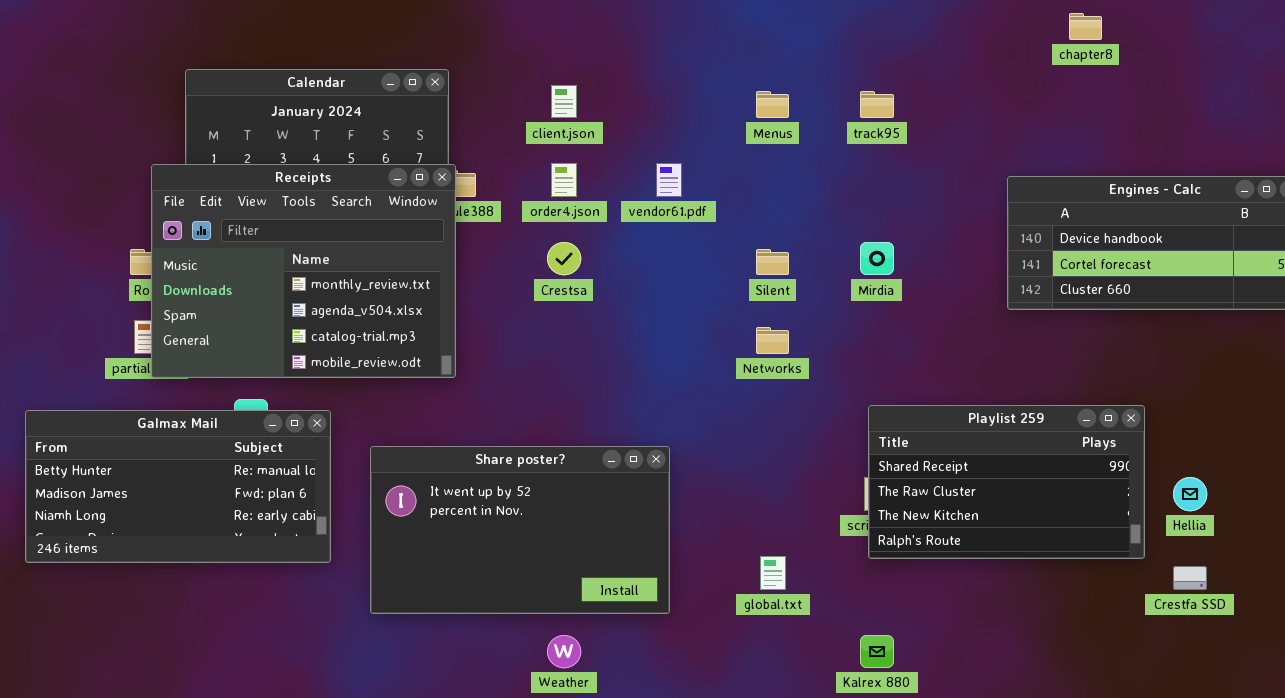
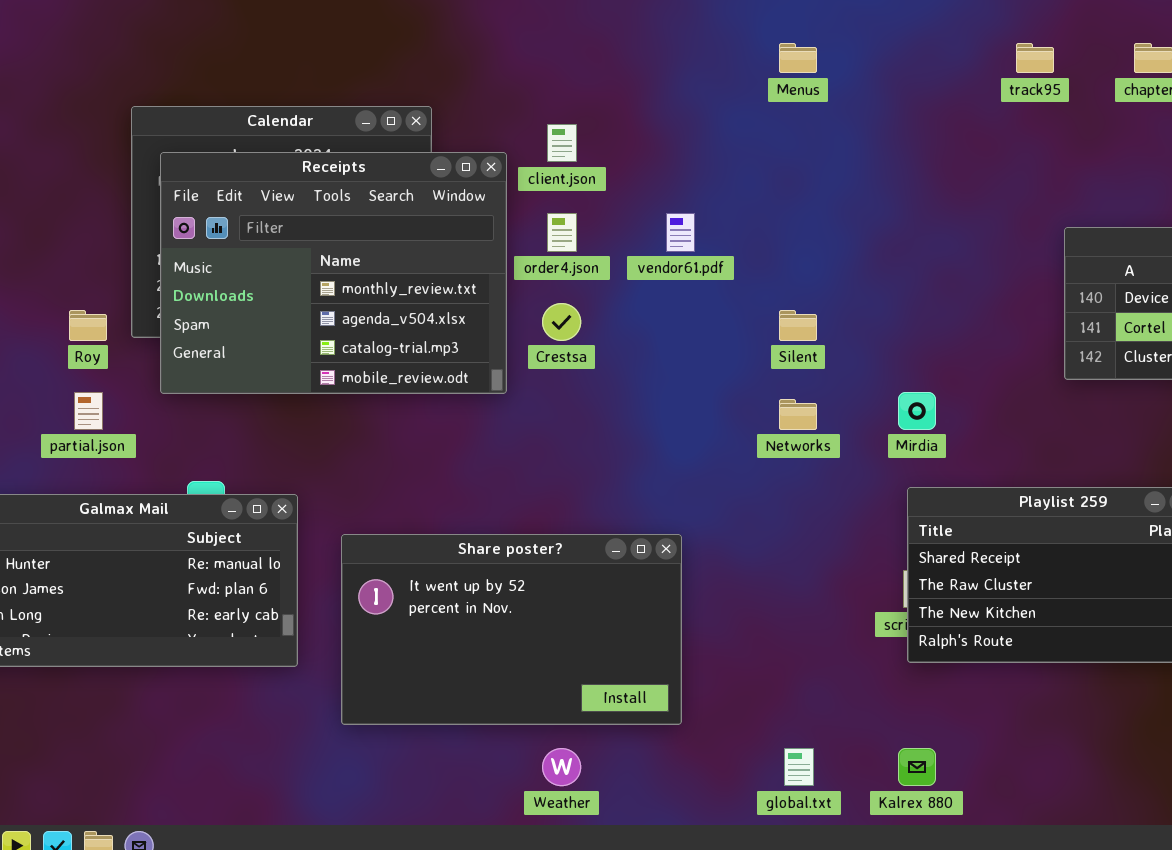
Menus: [756,91,789,118] -> [779,43,817,73], moved
track95: [860,91,894,118] -> [1016,43,1054,73], moved
Receipts: [151,164,456,378] -> [160,152,507,394], moved
Mirdia: [860,242,894,275] -> [898,392,936,430], moved
global.txt: [760,556,786,590] -> [784,748,814,786], moved

